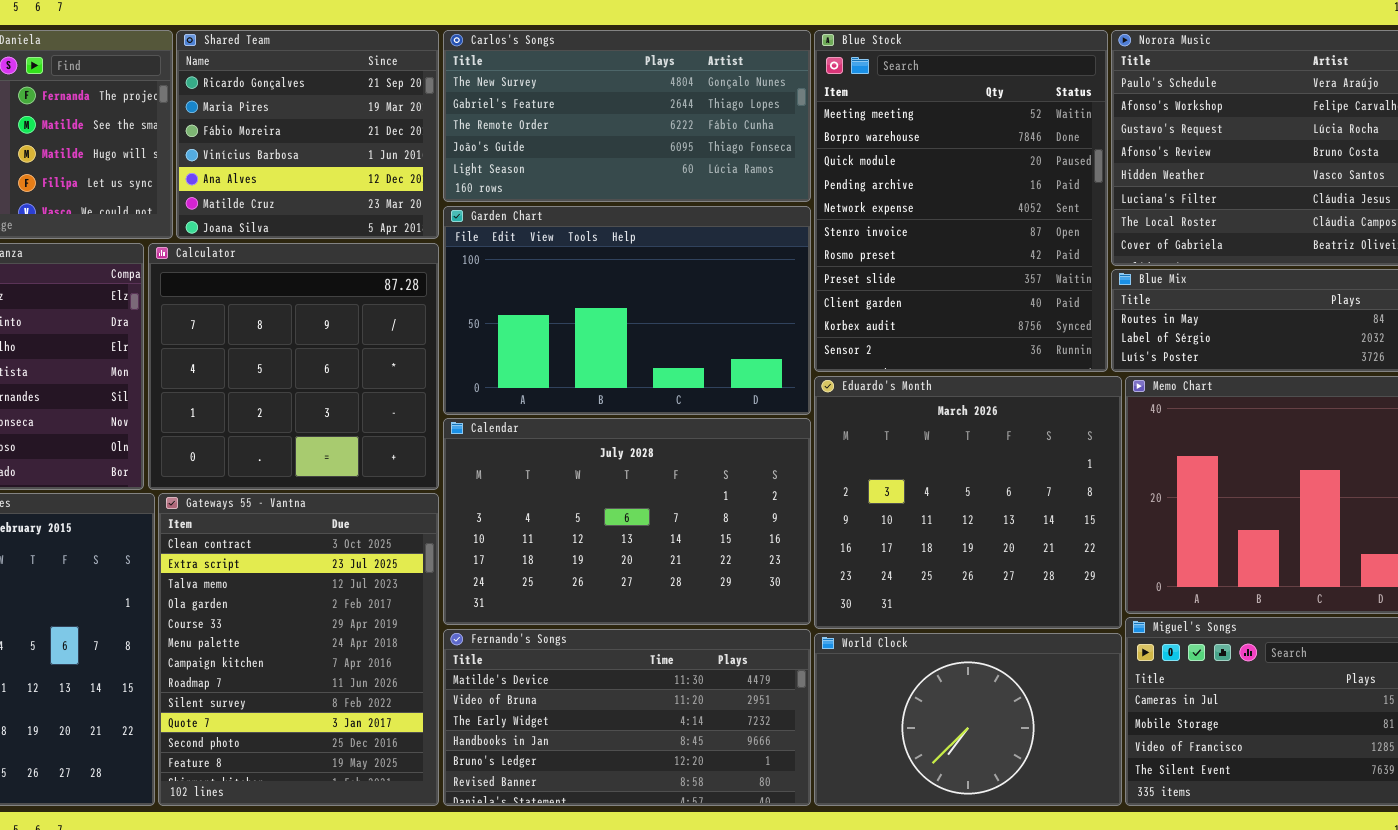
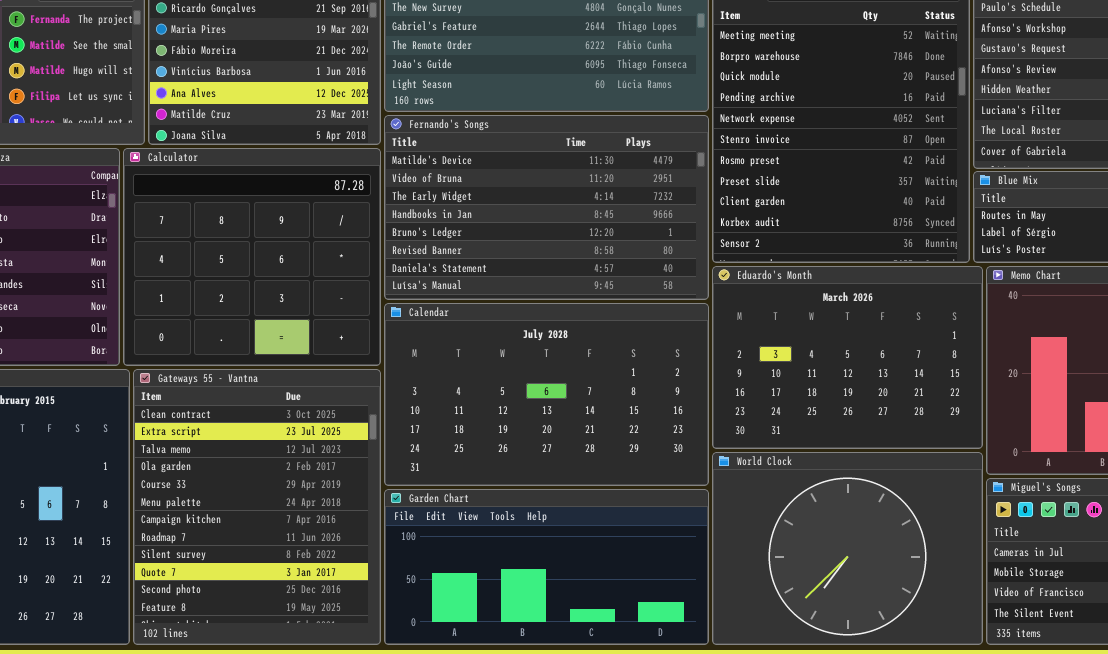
Garden Chart: [443,206,811,415] -> [384,489,709,645], moved, resized
Eduardo's Month: [814,376,1122,629] -> [712,266,983,449], resized
Fernando's Songs: [443,629,811,806] -> [384,115,709,300], moved, resized
World Clock: [814,633,1122,806] -> [712,452,983,645], resized

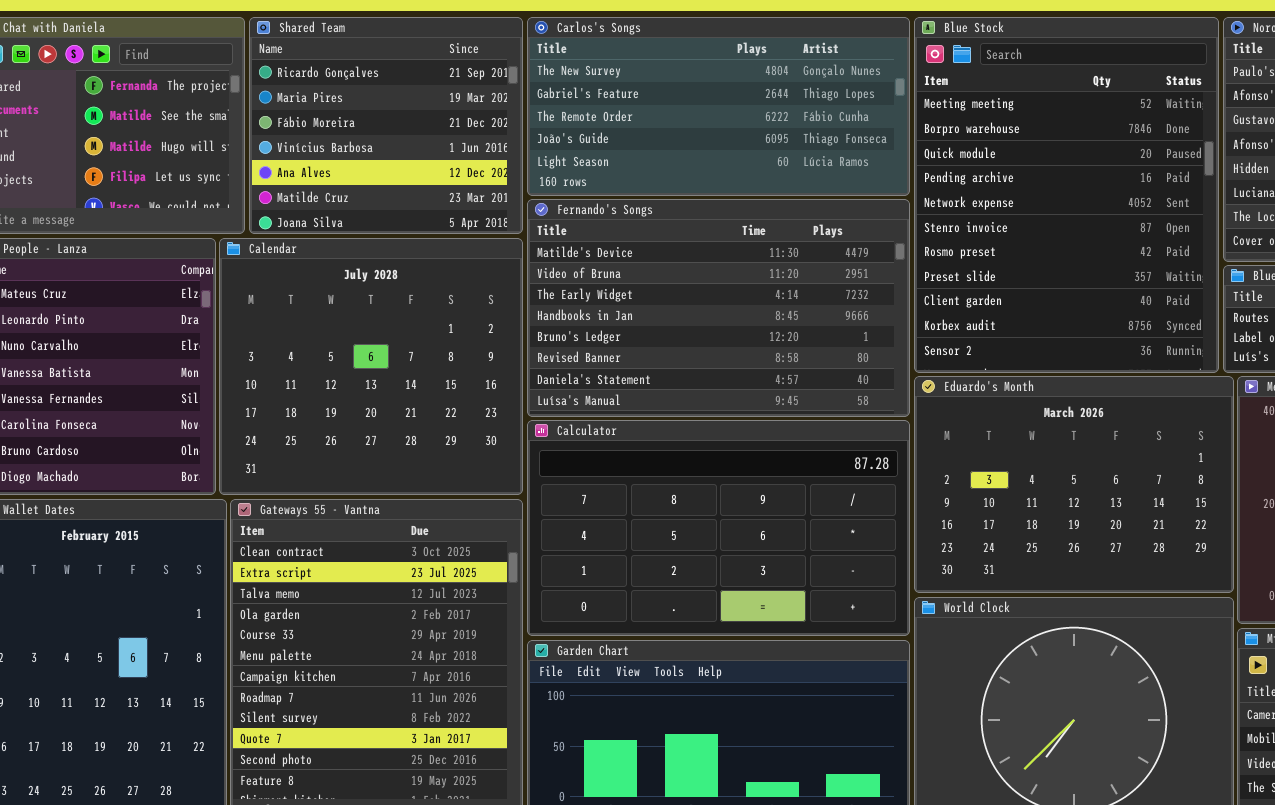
Calculator: [123,148,381,366] -> [527,420,910,636], moved, resized
Calendar: [384,303,709,486] -> [219,238,523,495], moved, resized

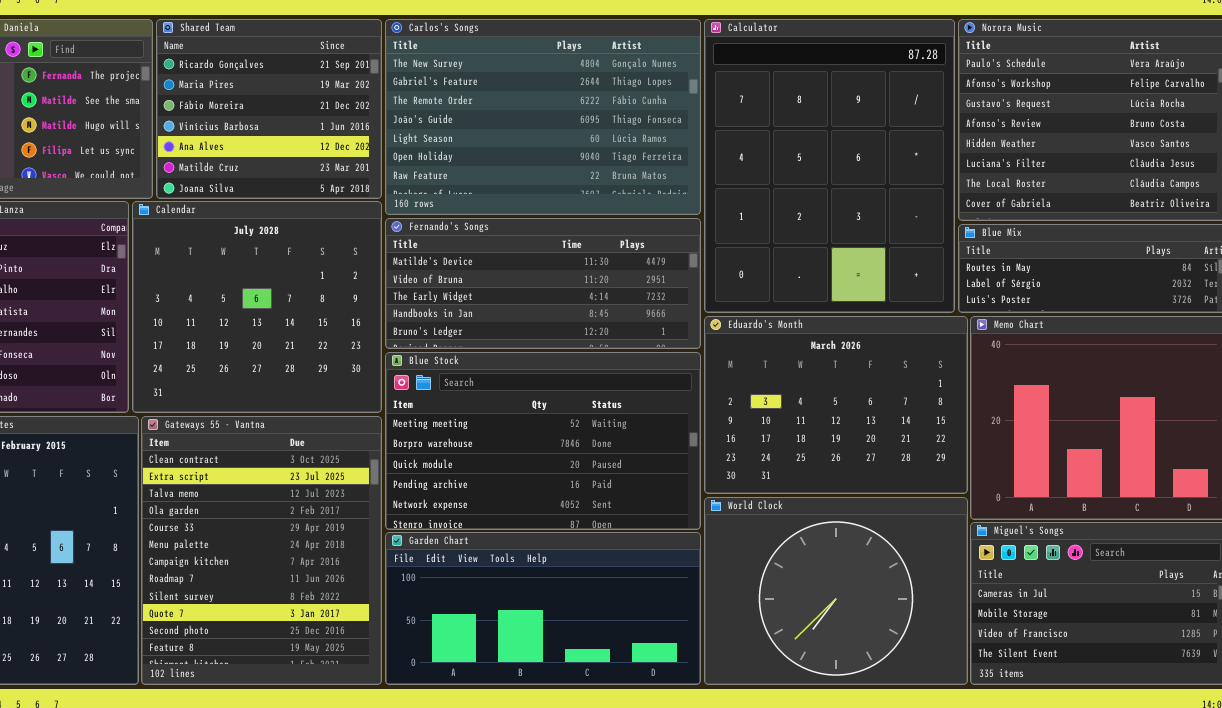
Carlos's Songs: [527,17,910,196] -> [385,19,701,215], resized
Blue Stock: [914,17,1219,373] -> [385,352,701,530], moved, resized
Fernando's Songs: [527,199,910,417] -> [385,218,701,349], resized
Calculator: [527,420,910,636] -> [704,19,955,313], moved, resized

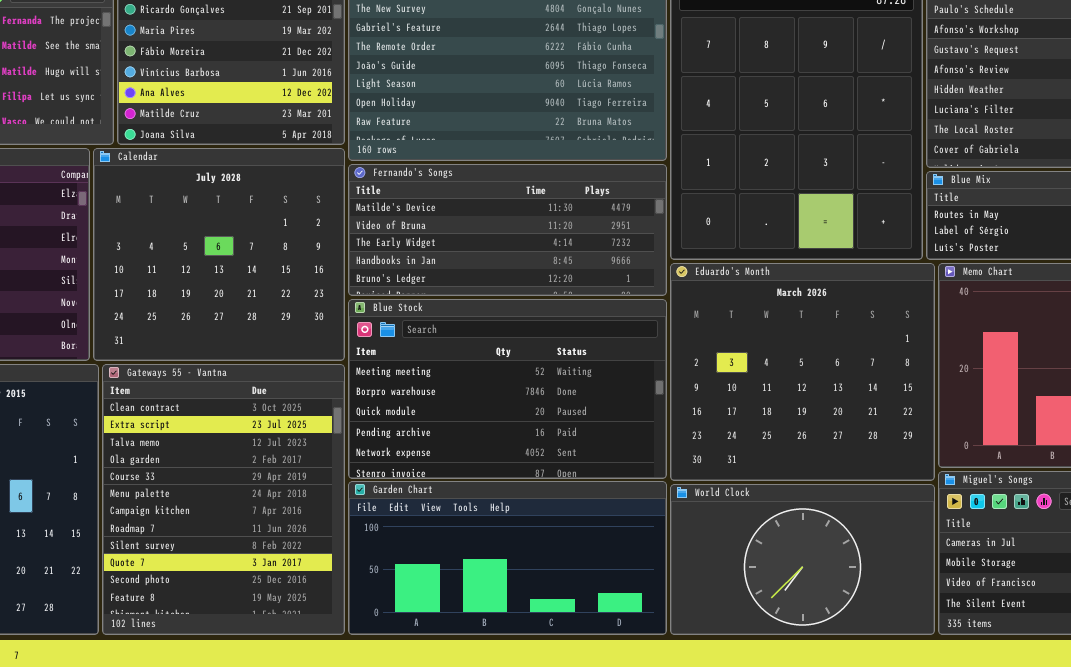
Eduardo's Month: [704,316,968,494] -> [670,263,935,481], resized
World Clock: [704,497,968,685] -> [670,484,935,635], resized

